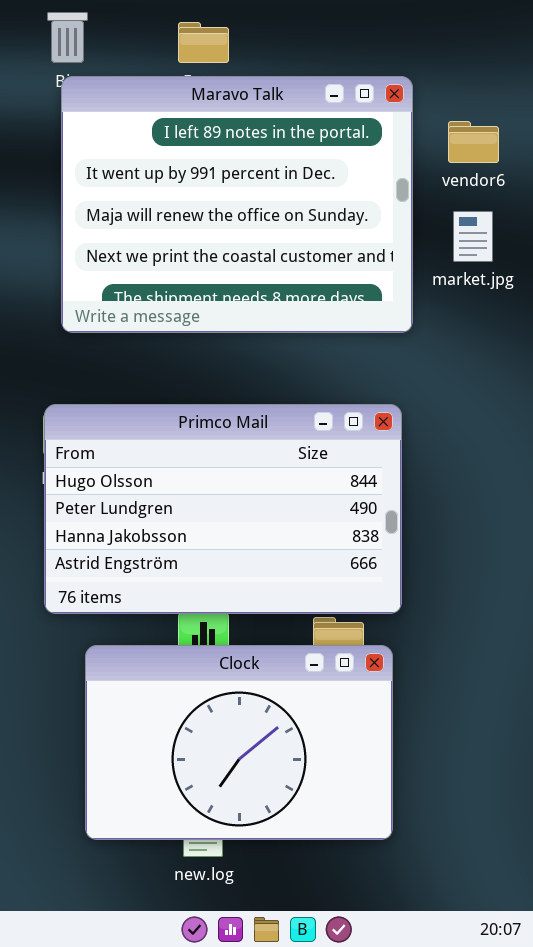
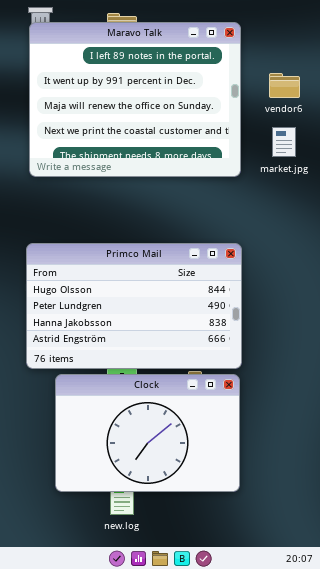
Maravo Talk: [61,76,413,333] -> [29,22,241,177], moved
Clock: [85,645,393,840] -> [55,374,240,492], moved

